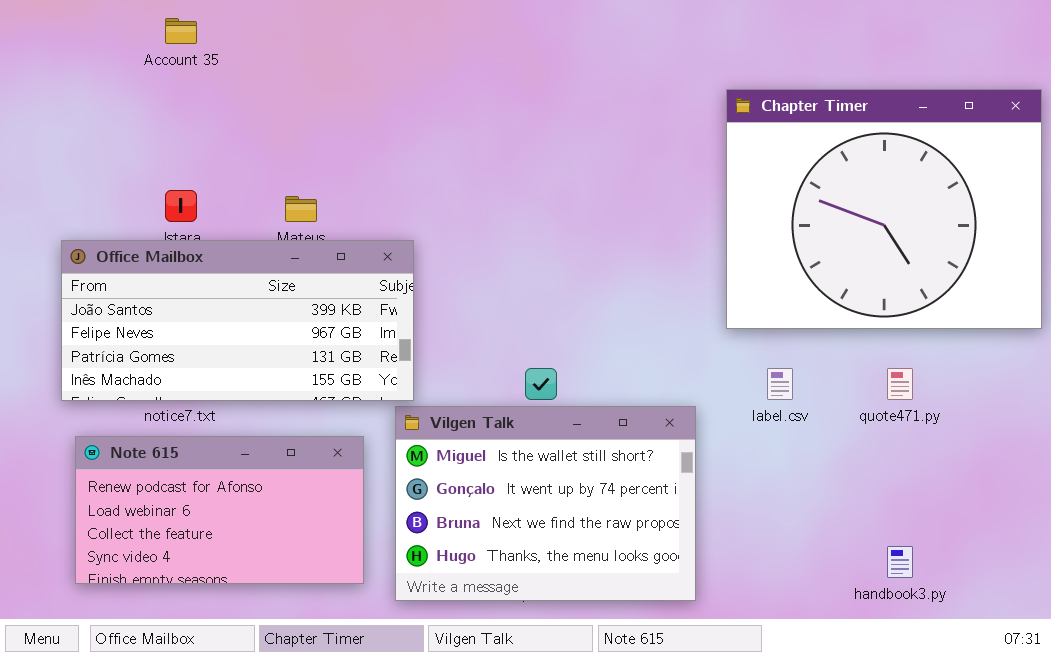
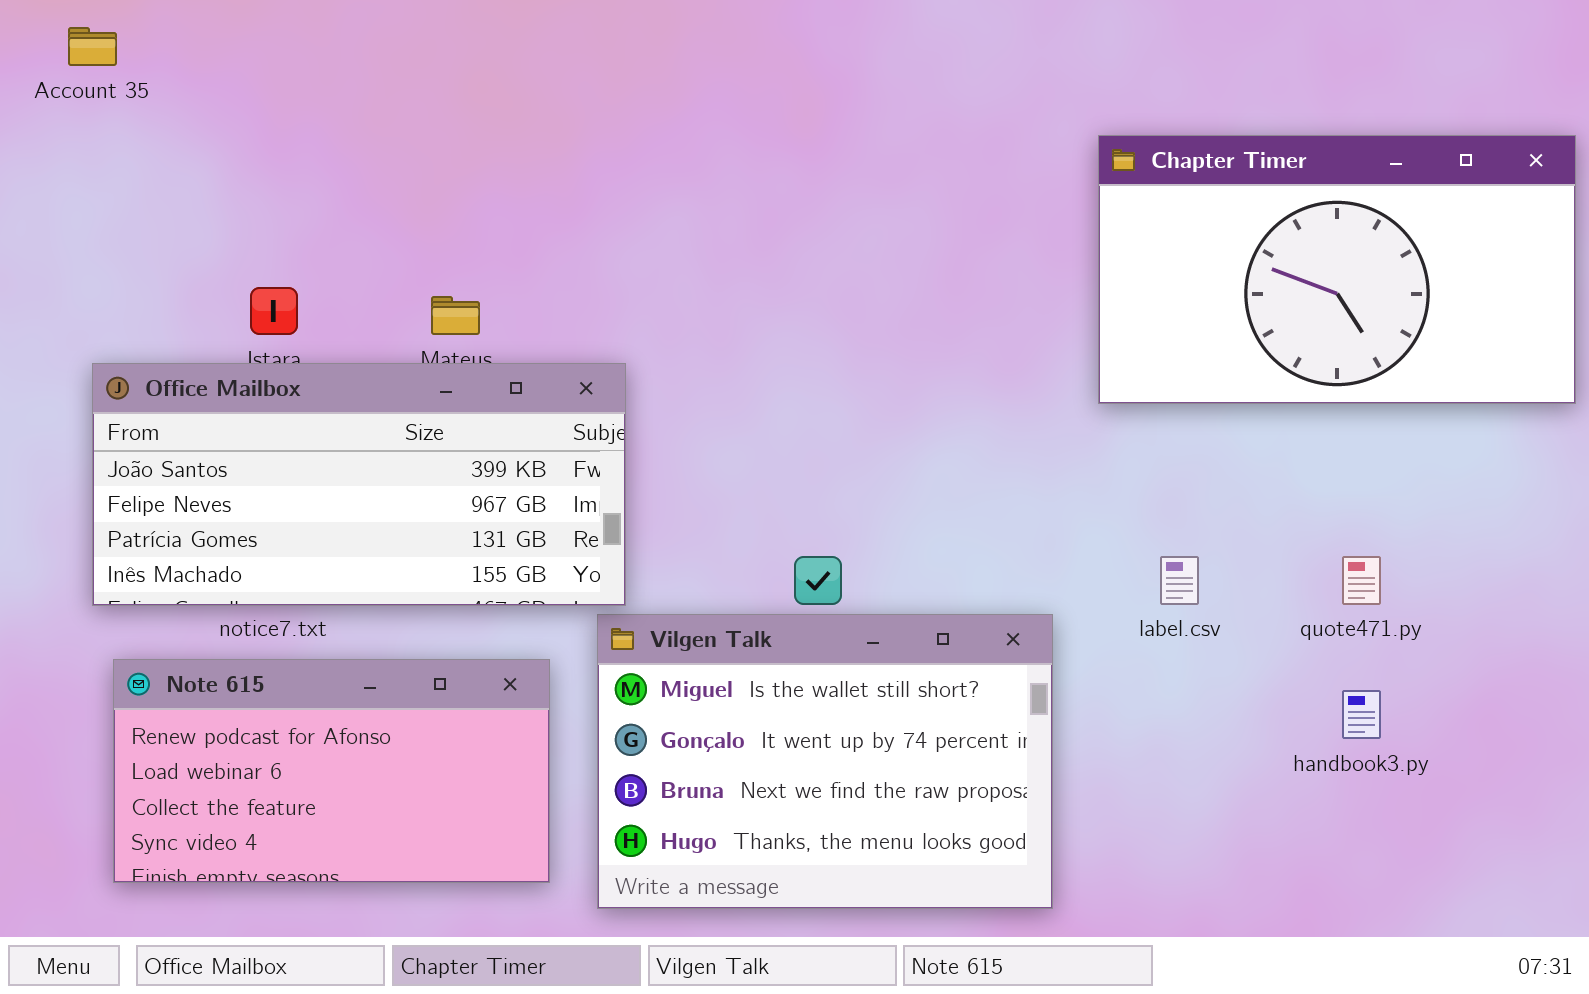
Account 35: [165,18,197,44] -> [68,27,117,66], moved
Chapter Timer: [726,89,1042,329] -> [1098,135,1576,404], resized
handbook3.py: [887,546,913,578] -> [1342,690,1381,739], moved

